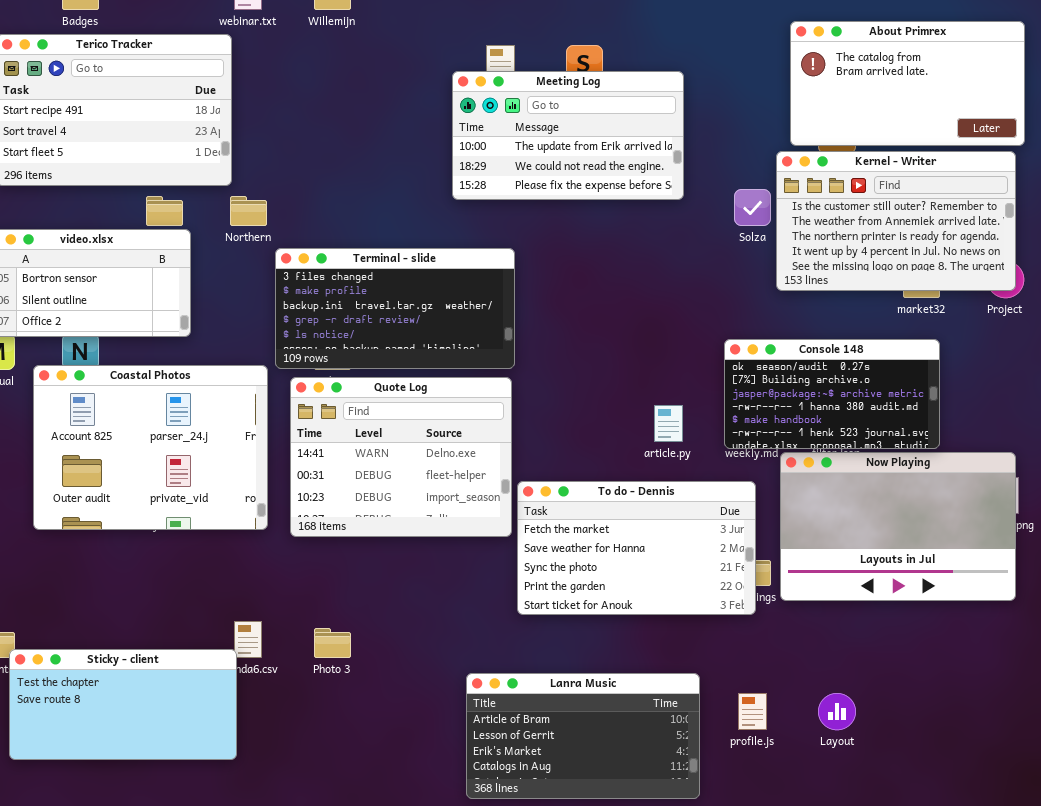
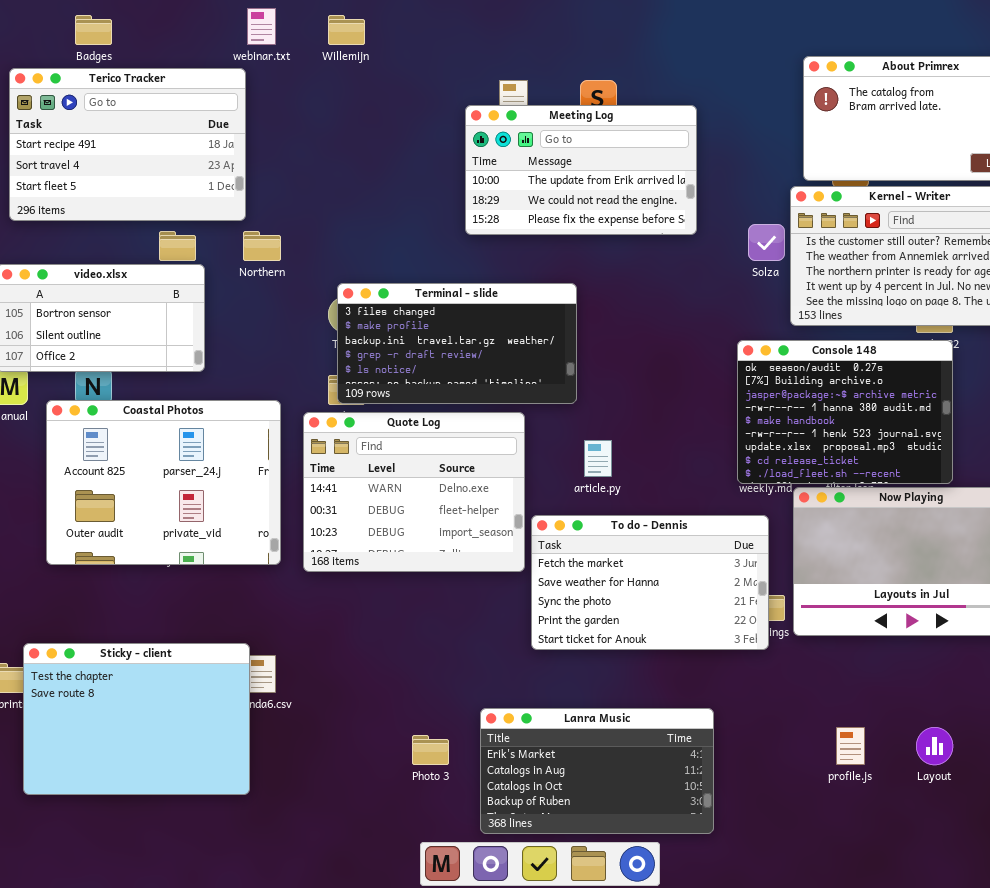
Terminal - slide: [275,248,515,369] -> [337,283,577,404], moved
Console 148: [724,339,940,449] -> [737,340,953,484], resized
article.py: [654,405,683,442] -> [584,440,612,477], moved
Photo 3: [314,628,351,658] -> [412,735,449,765], moved
Sticky - client: [9,649,237,760] -> [23,643,250,795], resized
Lanra Music: [466,673,700,799] -> [480,708,714,834], scrolled down 2 rows
profile.js: [738,693,767,730] -> [836,727,865,765], moved
Layout: [818,693,856,730] -> [916,727,953,765], moved

